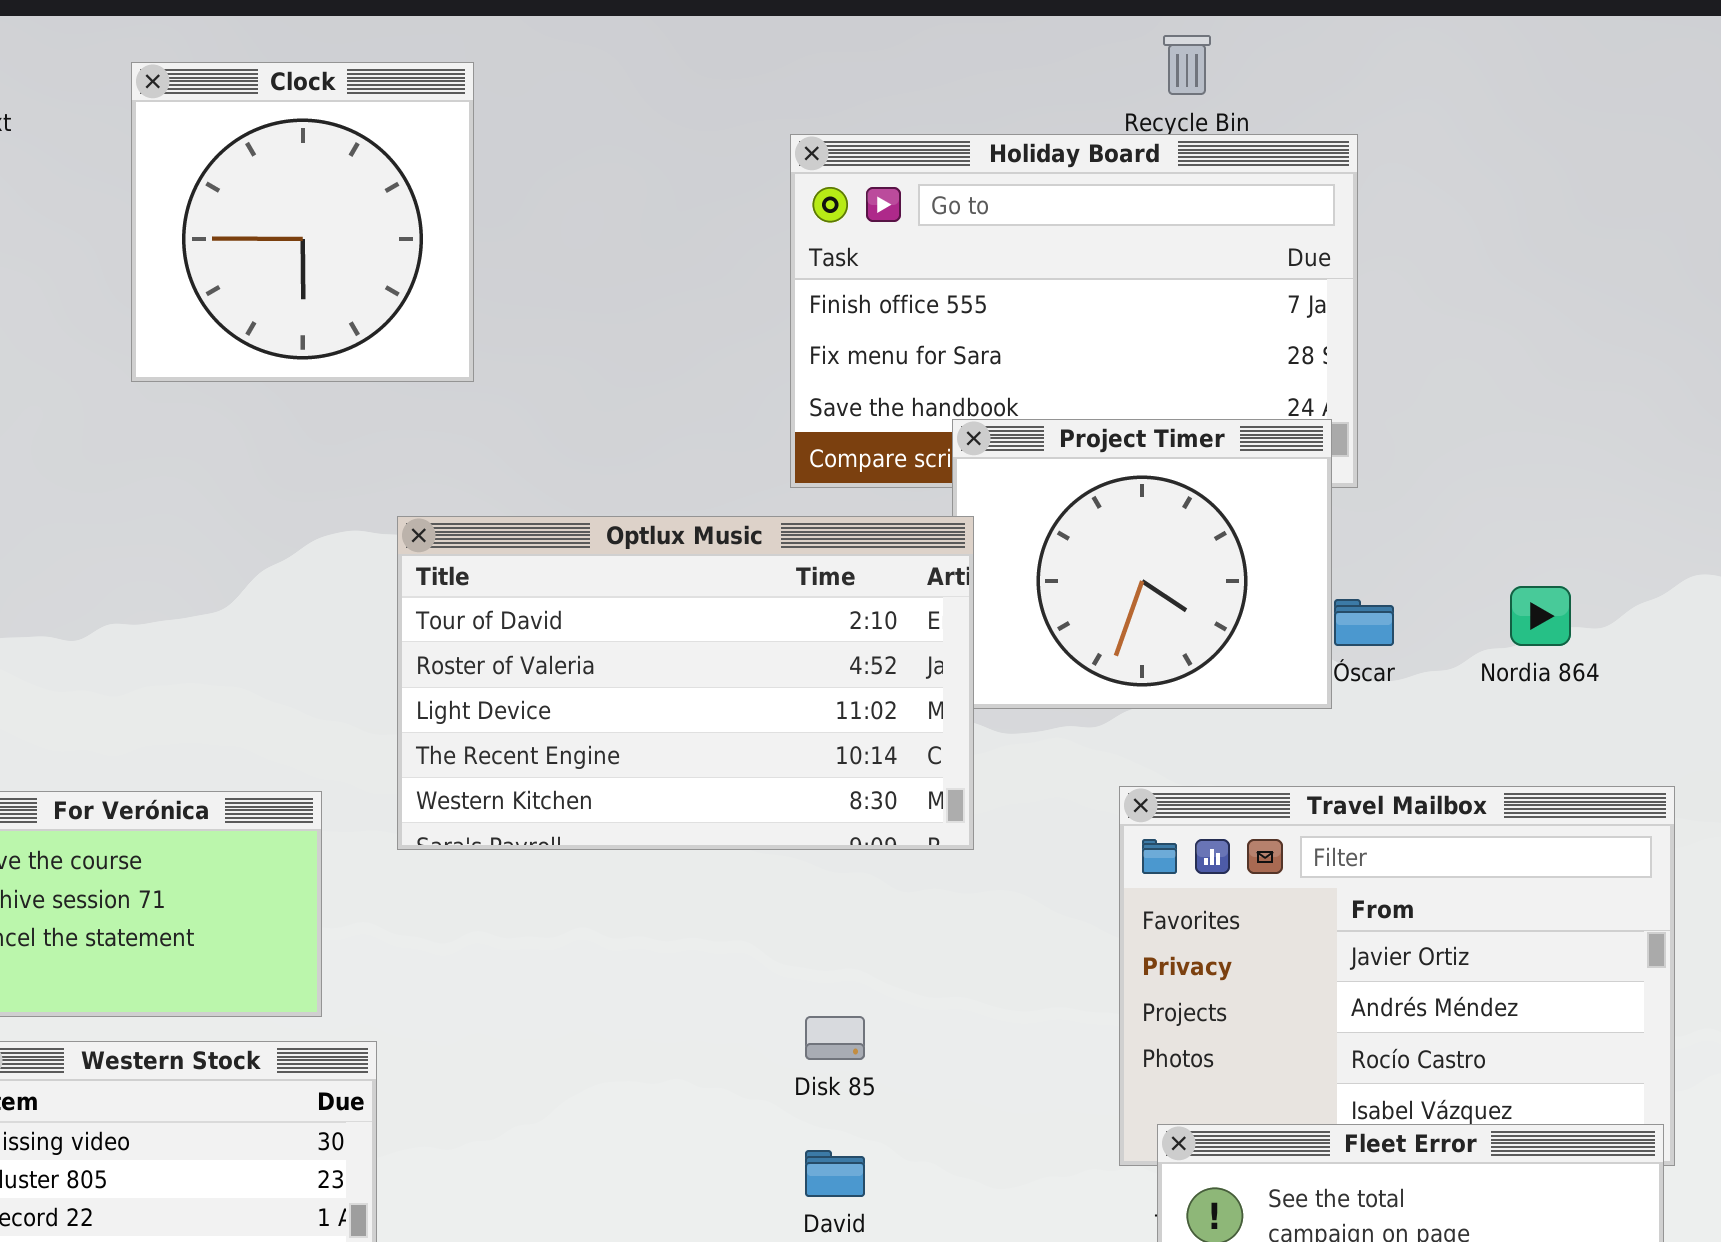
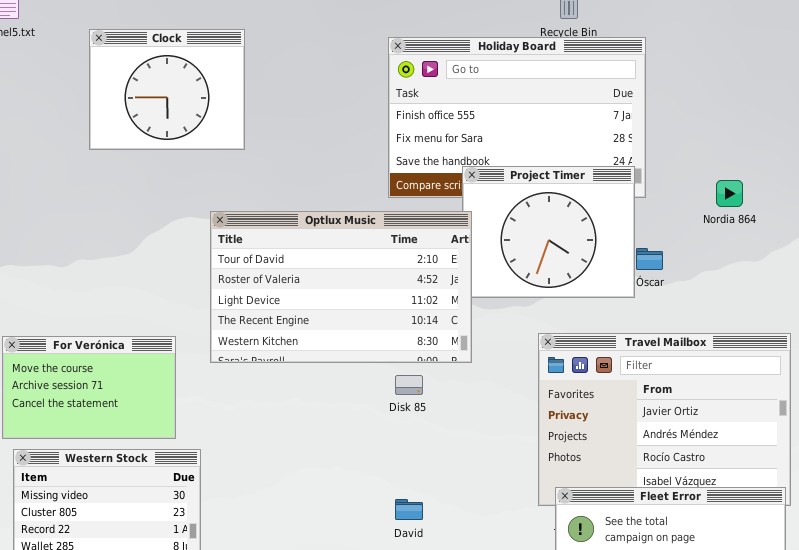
Clock: [131,62,474,382] -> [89,29,245,150], resized
Nordia 864: [1510,586,1571,646] -> [716,180,743,207], moved
Disk 85: [805,1016,865,1060] -> [395,375,423,395], moved

